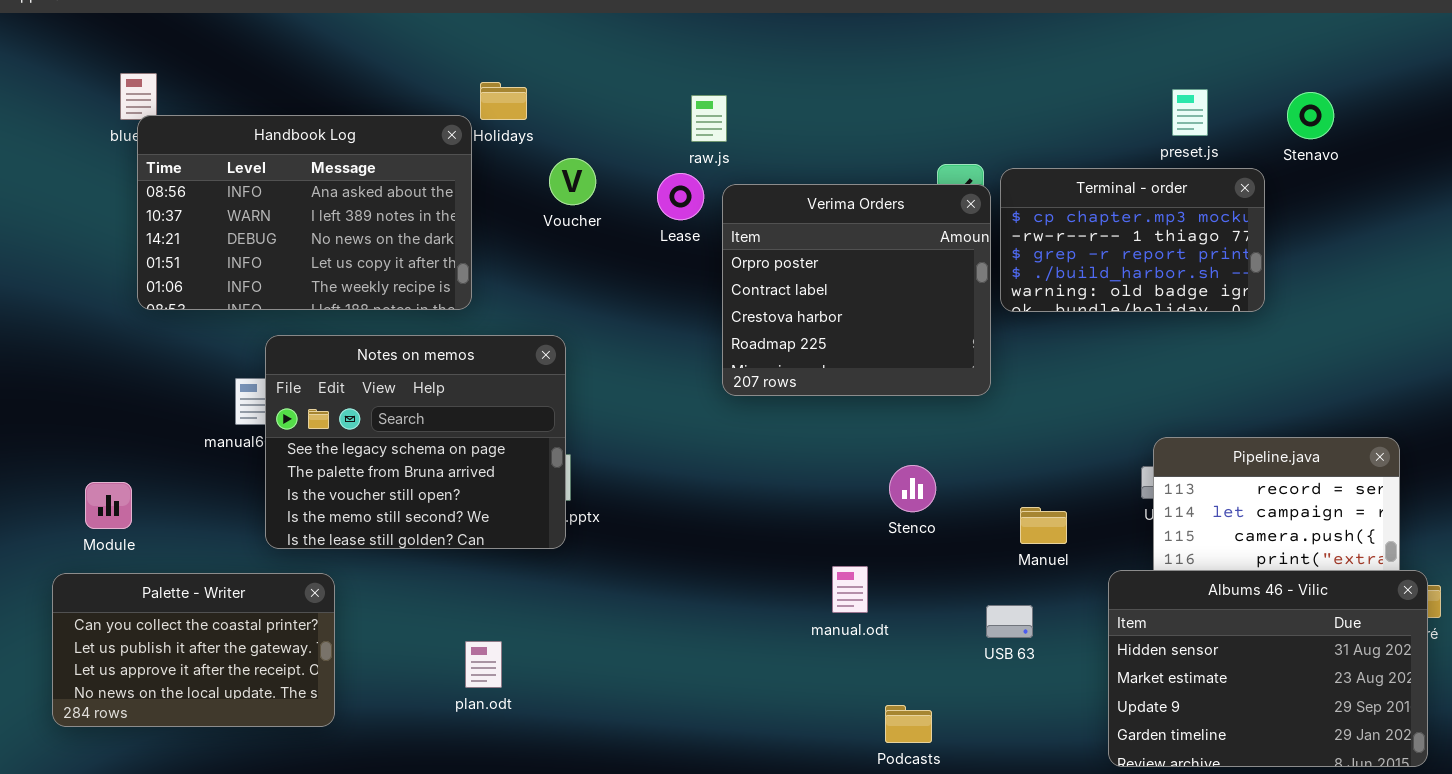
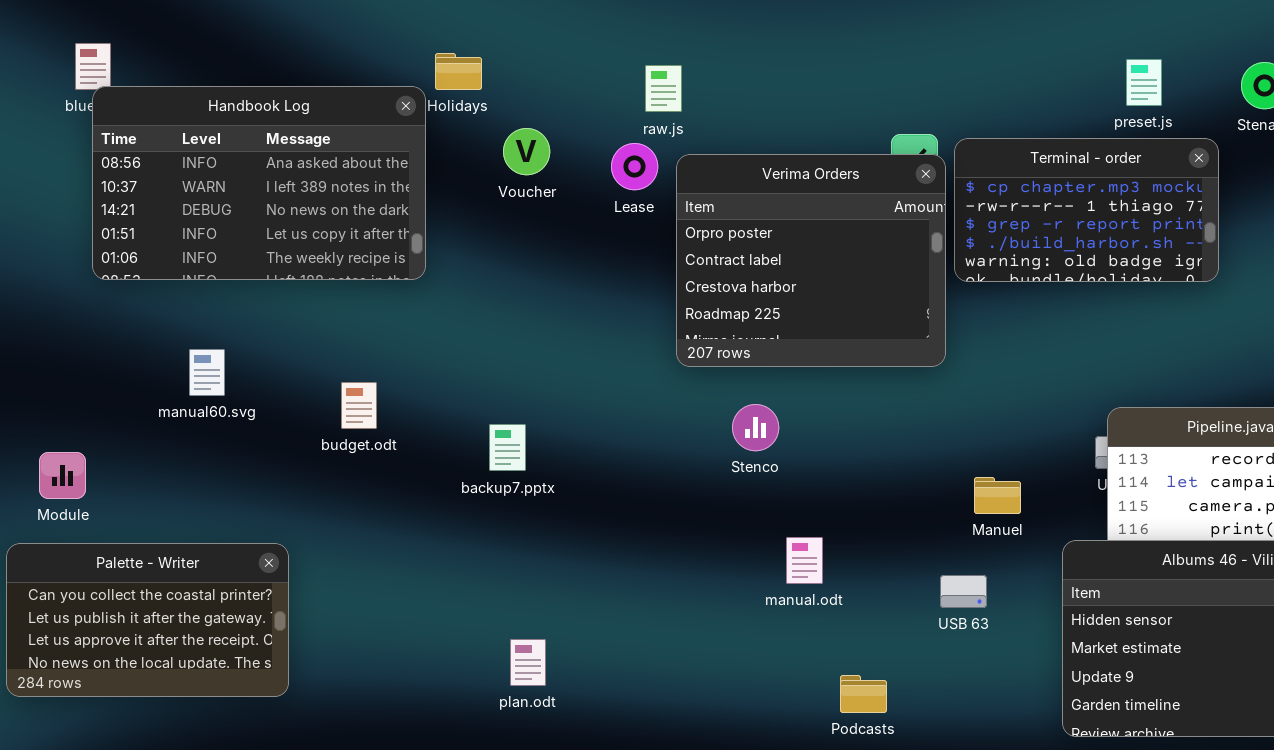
Notes on memos: [265,335,566,549] -> none, closed
Stenco: [889,465,936,512] -> [732,404,779,451], moved
plan.odt: [465,641,502,688] -> [510,639,546,686], moved

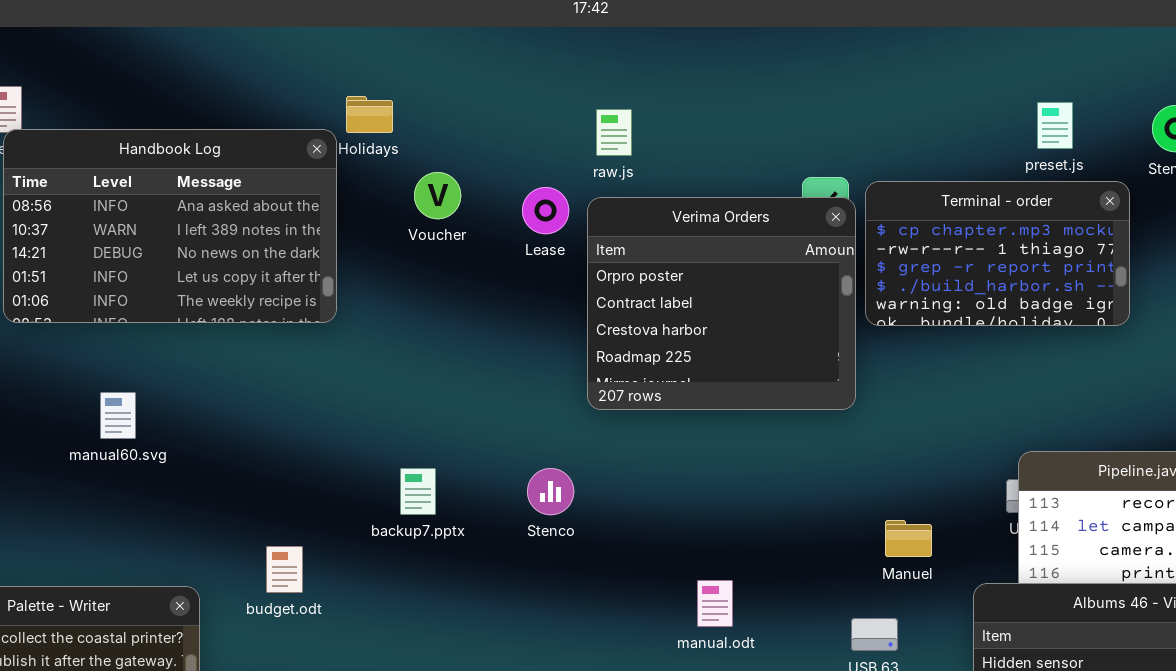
raw.js: [645,65,682,112] -> [596,109,632,156], moved
budget.odt: [341,382,377,429] -> [266,546,303,593], moved
Stenco: [732,404,779,451] -> [527,468,574,515], moved

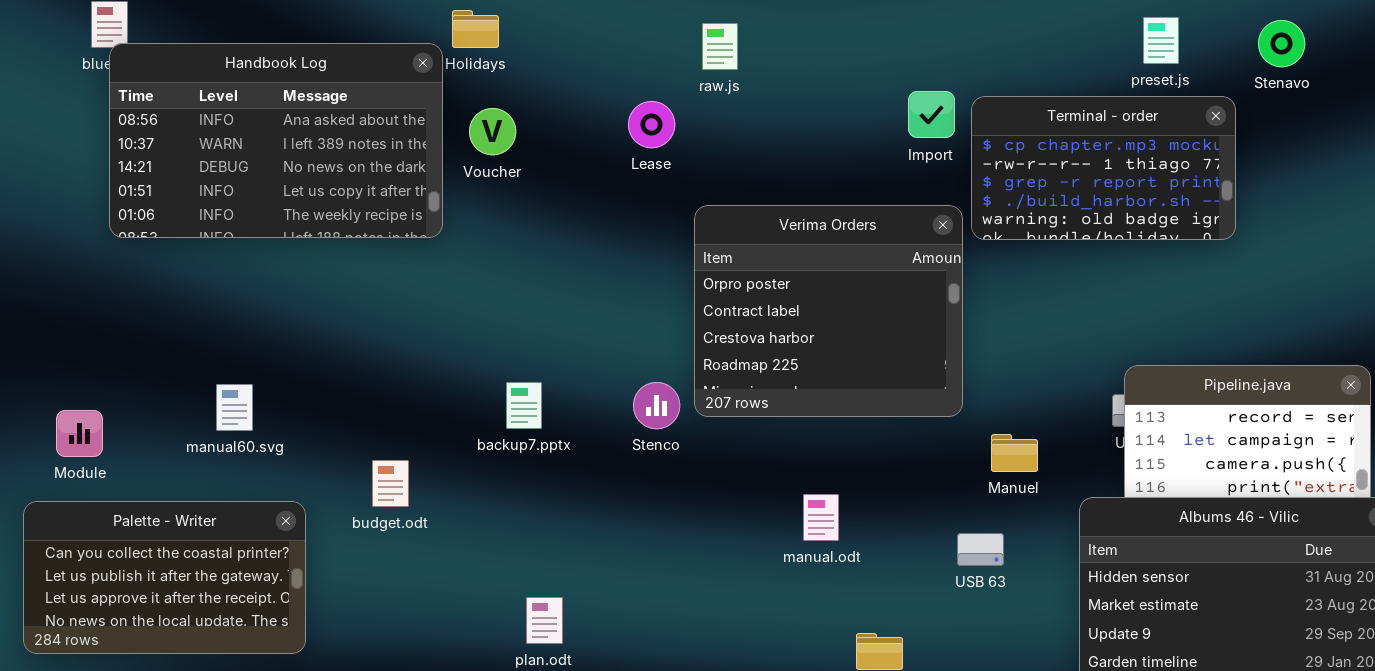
Voucher: [414,172,461,219] -> [469,108,516,155], moved
Verima Orders: [587,197,856,410] -> [694,205,963,417], moved
manual60.svg: [100,392,136,439] -> [216,384,253,431], moved

